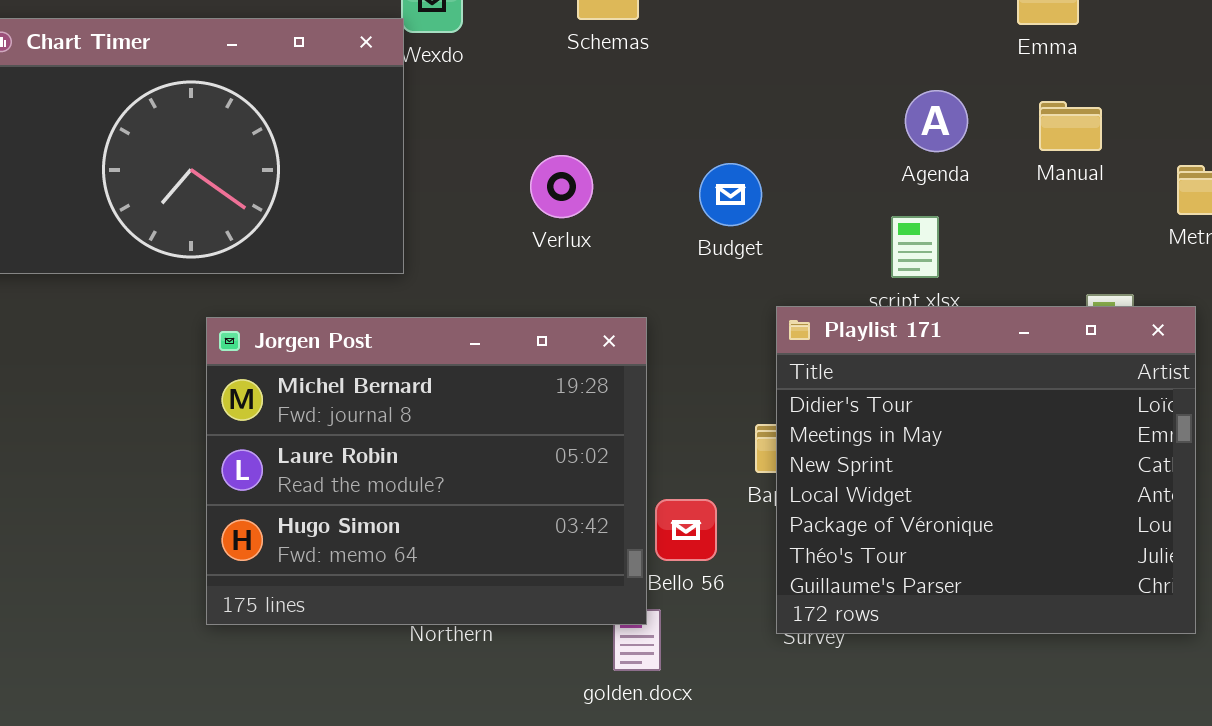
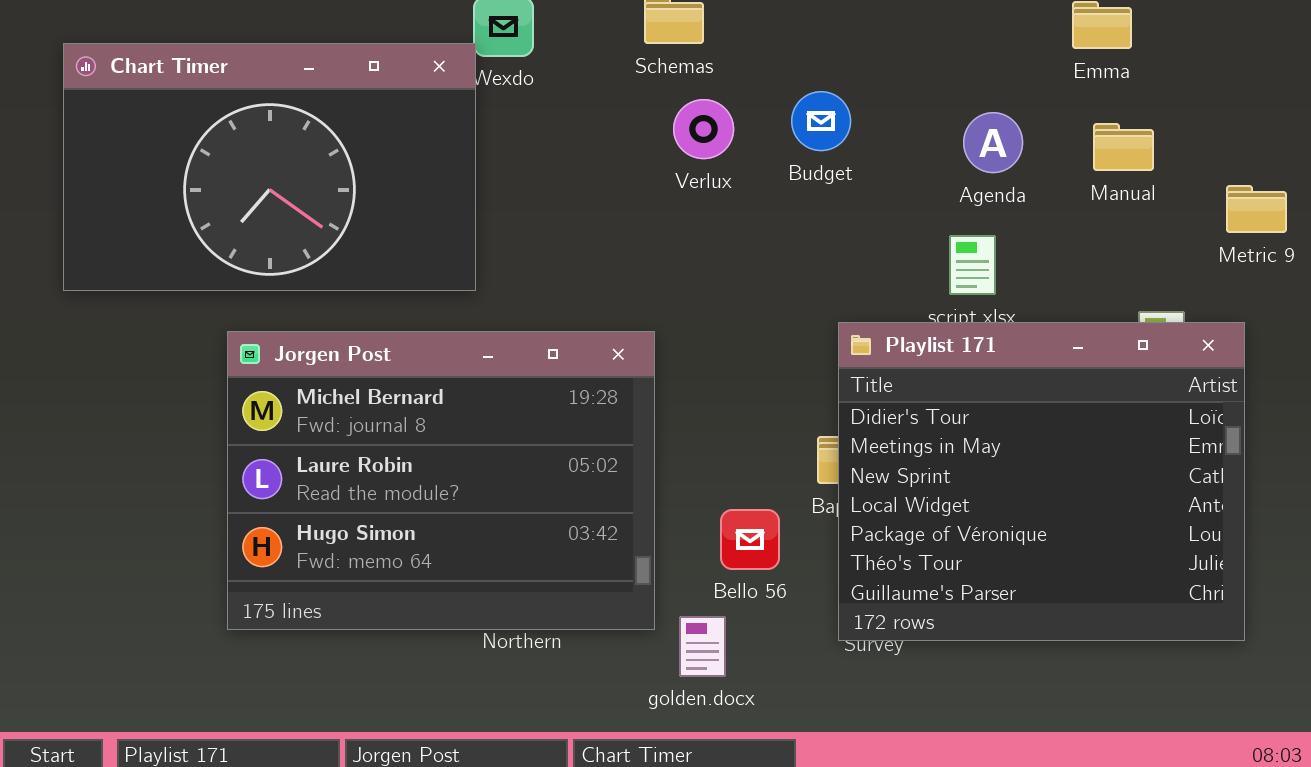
Verlux: [530,155,593,218] -> [673,99,734,159], moved
Budget: [699,163,762,226] -> [791,91,851,151], moved
Jorgen Post: [206,317,647,625] -> [227,331,655,630], moved

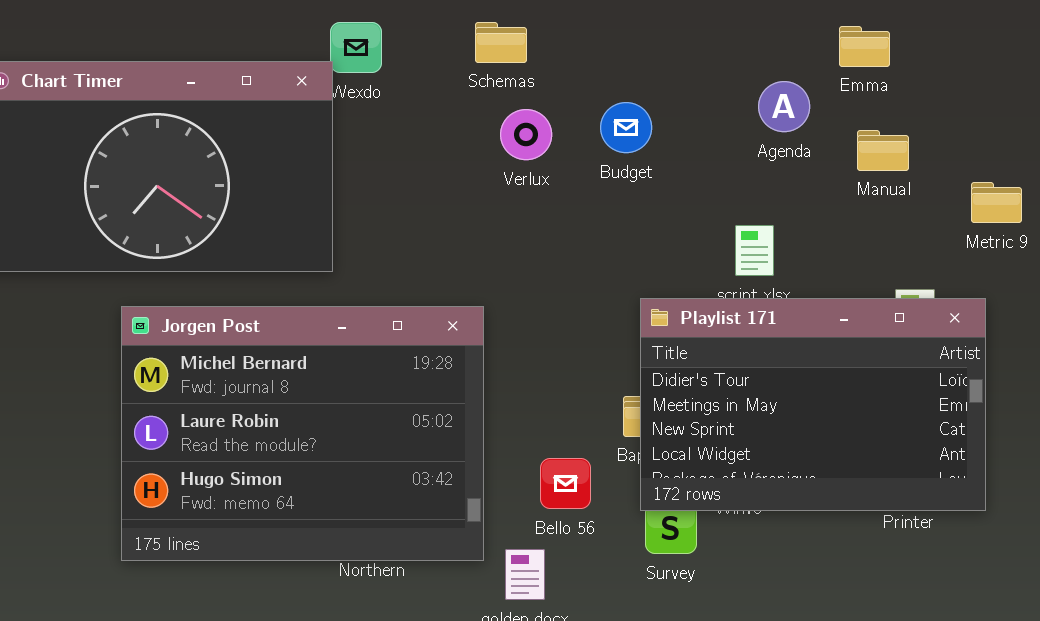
Agenda: [963,112,1023,173] -> [758,81,810,132], moved
Playlist 171: [838,322,1245,641] -> [640,298,986,511], resized

